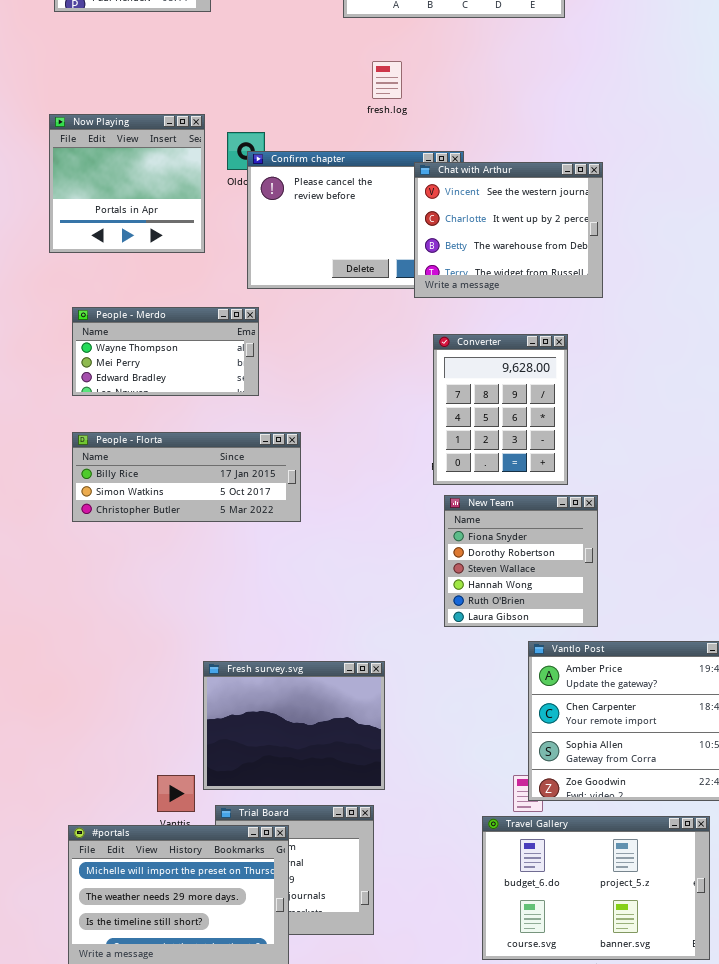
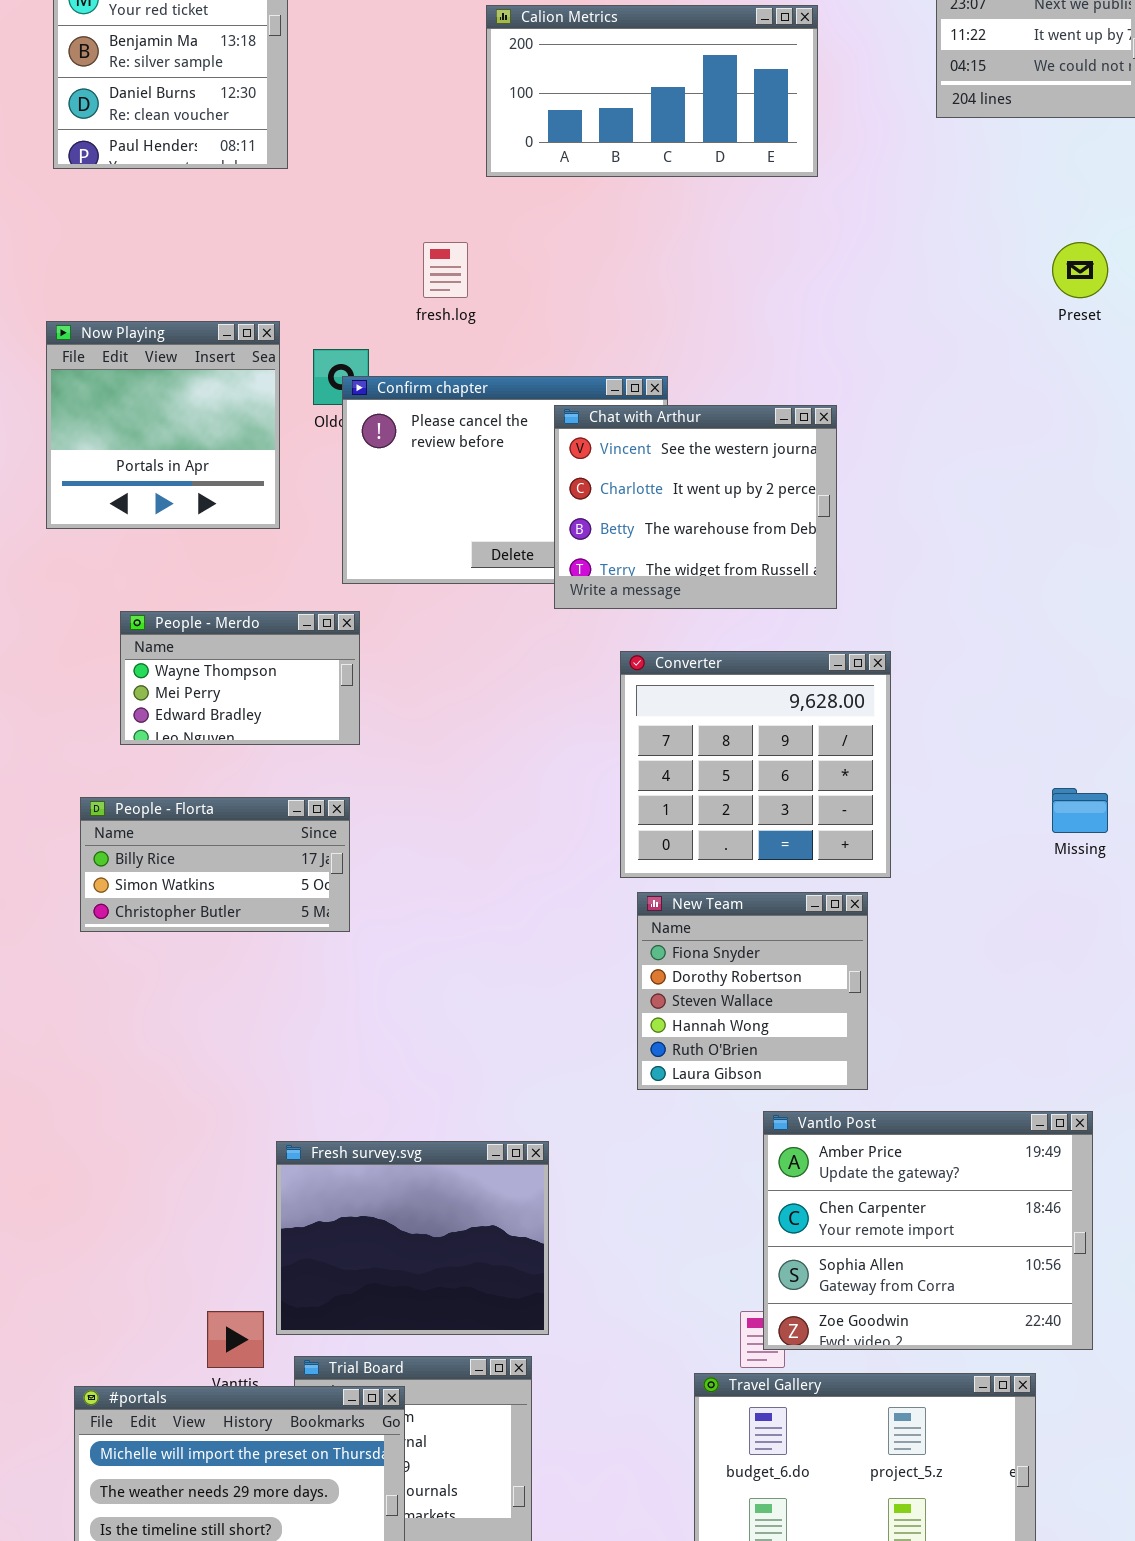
fresh.log: [372,61,402,99] -> [423,242,468,298], moved
Chat with Arthur: [414,162,603,298] -> [554,405,837,609], moved
People - Merdo: [72,307,259,396] -> [120,611,360,745], resized
Converter: [433,334,568,485] -> [620,651,891,878], resized
People - Florta: [72,432,301,522] -> [80,797,350,932], resized

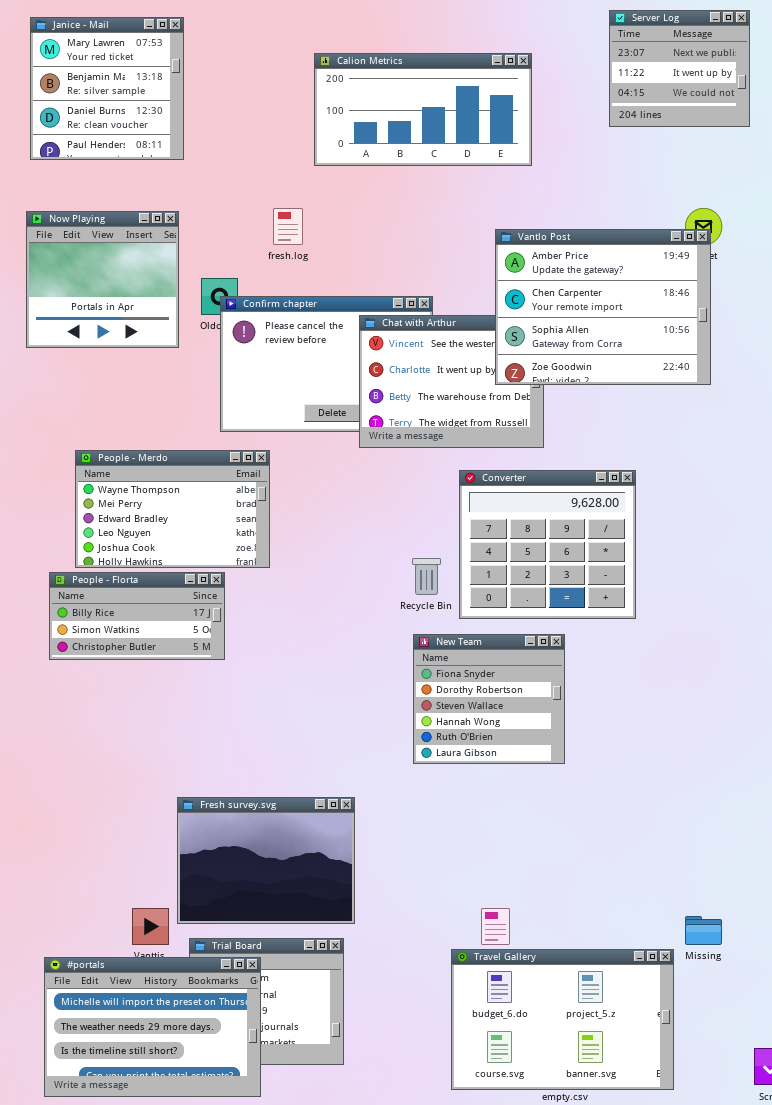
Now Playing: [46,321,280,529] -> [26,211,179,348], moved
People - Merdo: [120,611,360,745] -> [75,450,270,568], resized
Converter: [620,651,891,878] -> [459,470,636,619], moved
Missing: [1052,788,1108,833] -> [685,916,722,945], moved
Vantlo Post: [763,1111,1093,1350] -> [495,229,711,385], moved

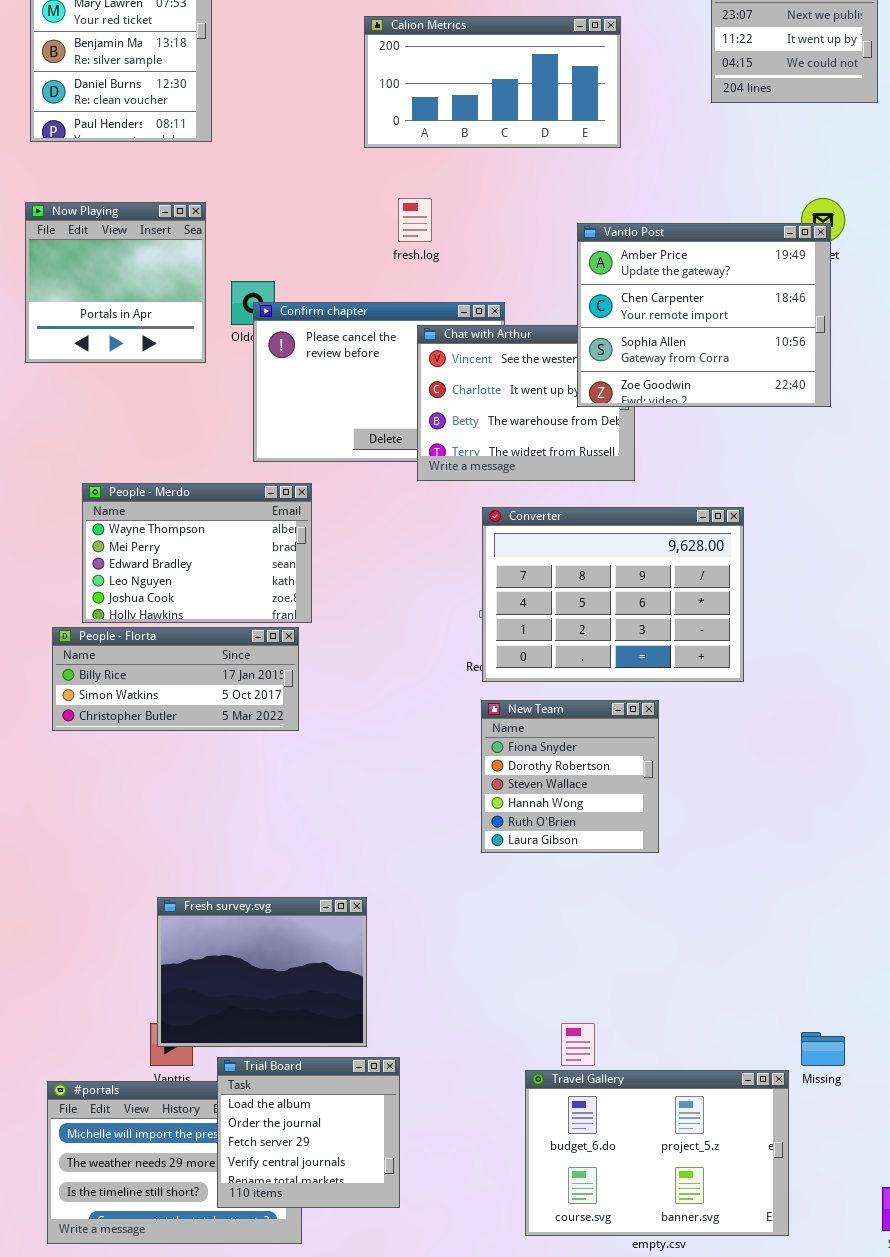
fresh.log: [273,208,303,245] -> [398,198,432,242], moved
Converter: [459,470,636,619] -> [482,507,744,682], resized
People - Florta: [49,572,225,660] -> [52,627,299,731], resized
Fresh survey.svg: [177,797,355,924] -> [157,897,367,1047], moved
Trial Board: [189,938,344,1065] -> [217,1057,400,1208], raised

